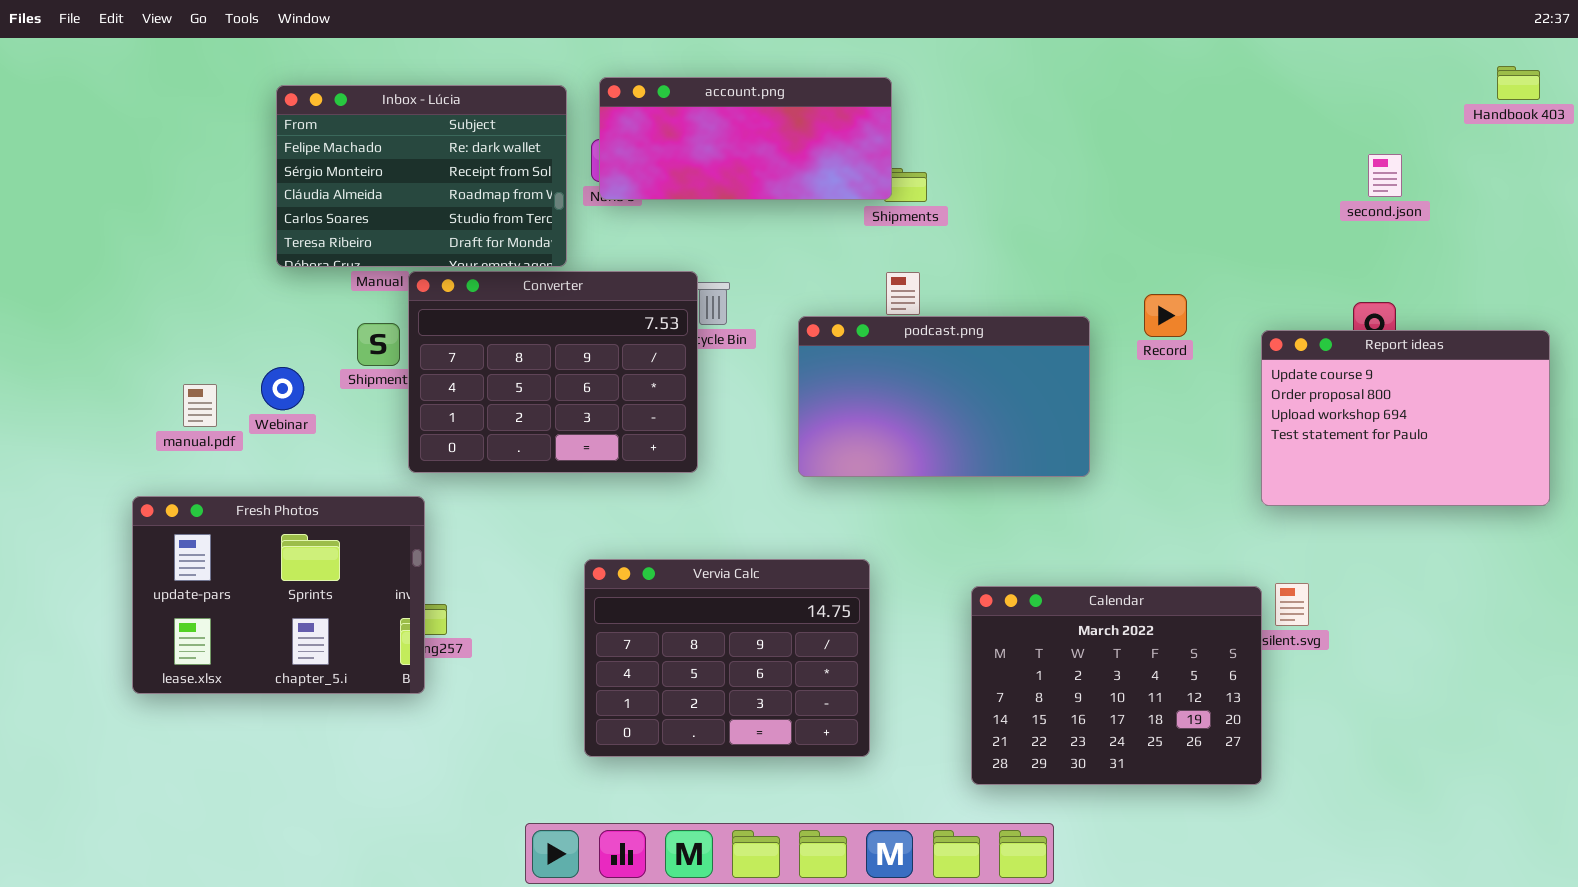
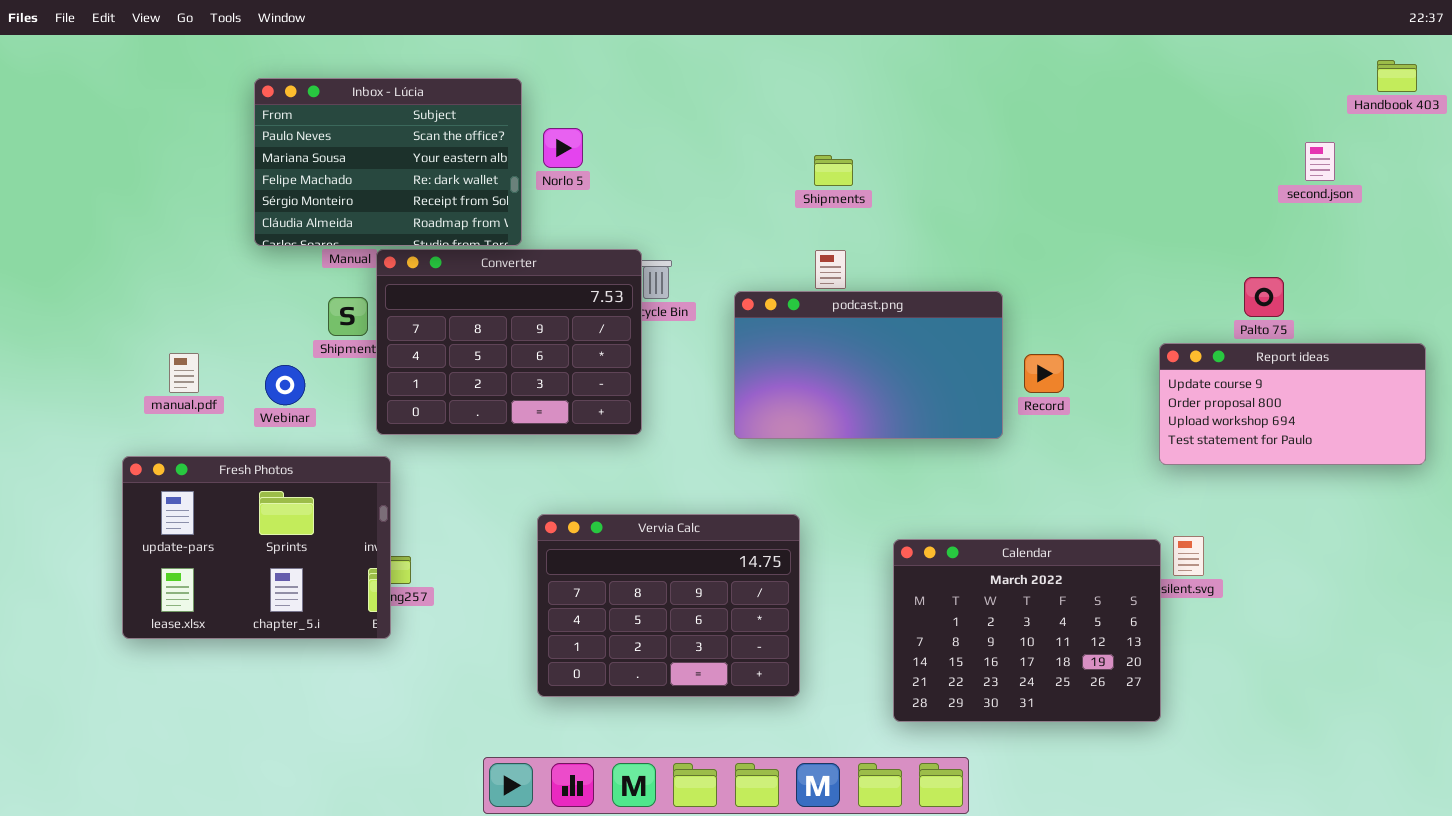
account.png: [599,77,892,200] -> none, closed
Inbox - Lúcia: [276,85,567,267] -> [254,78,522,246], scrolled up 2 rows
second.json: [1368,154,1402,197] -> [1305,142,1335,181], moved
Record: [1144,294,1187,337] -> [1024,354,1064,393], moved
Report ideas: [1261,330,1550,506] -> [1159,343,1426,465], resized
Webinar: [261,367,304,410] -> [265,365,305,405], moved

